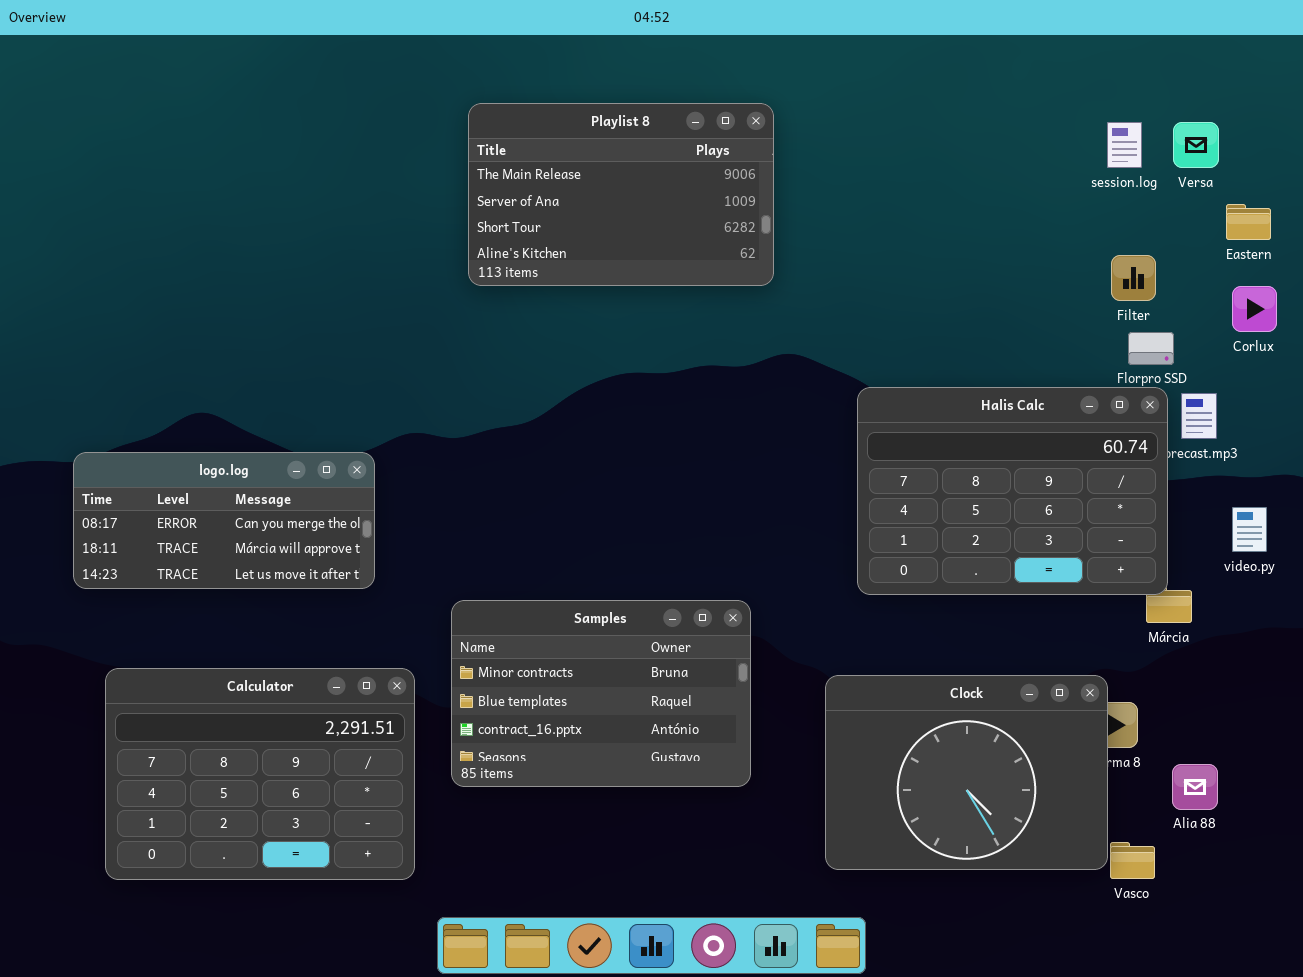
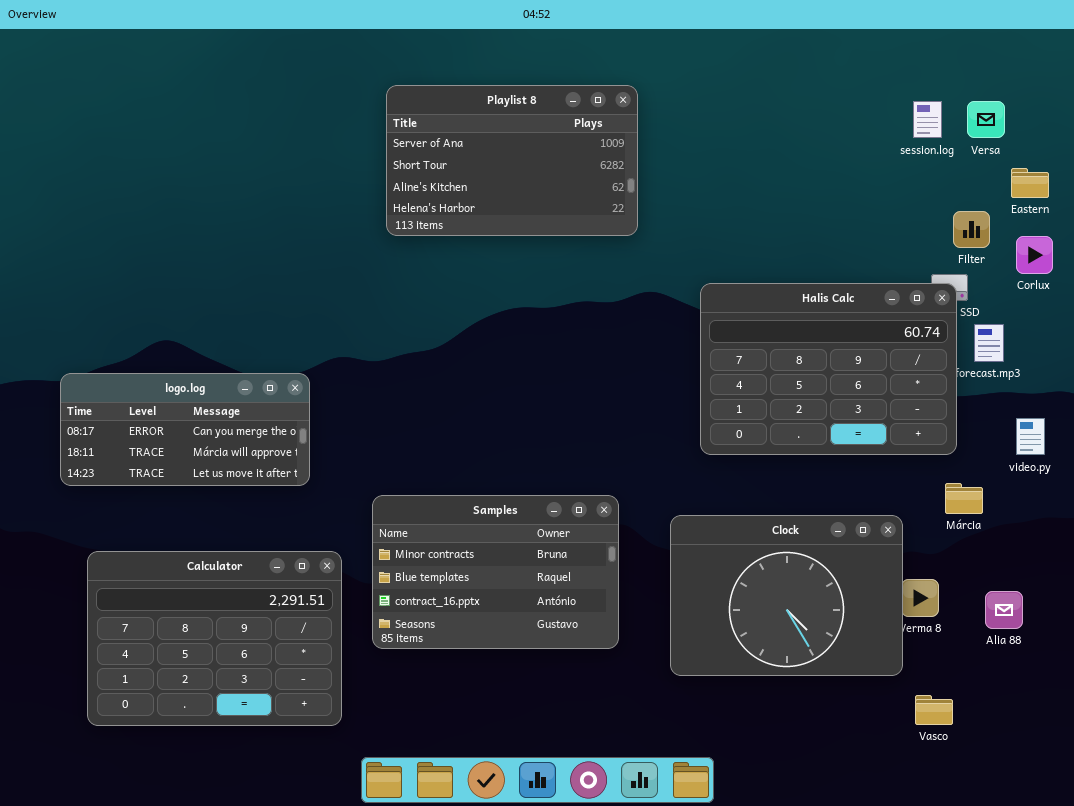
Playlist 8: [468,103,774,286] -> [386,85,638,236], scrolled down 1 row
Filter: [1111,255,1156,301] -> [953,211,990,248], moved
Halis Calc: [857,387,1168,595] -> [700,283,957,455], moved
Clock: [825,675,1108,870] -> [670,515,903,676], moved
Alia 88: [1172,764,1218,810] -> [985,591,1023,629], moved

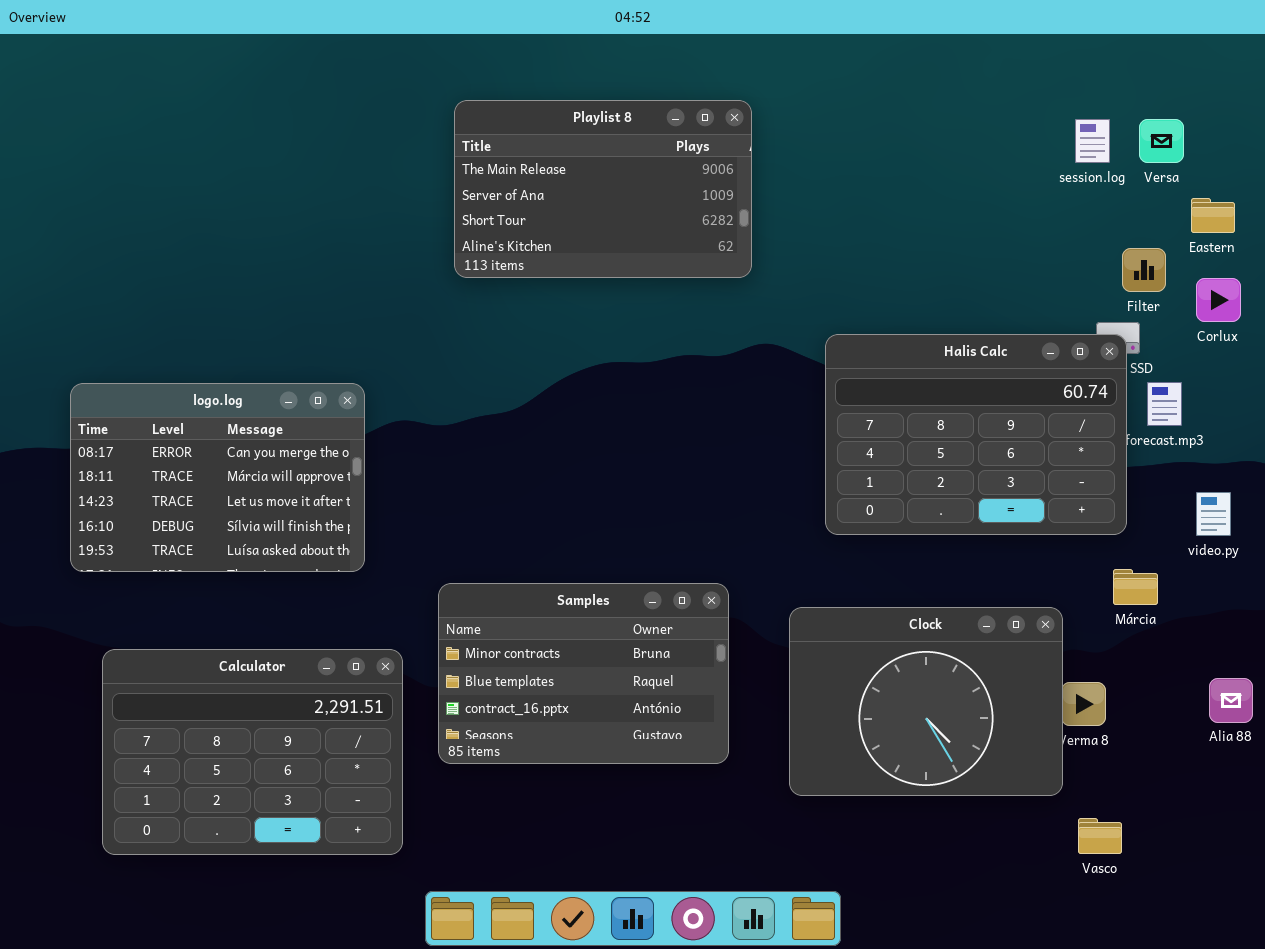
Playlist 8: [386,85,638,236] -> [454,100,752,278], scrolled up 1 row
logo.log: [60,373,310,486] -> [70,383,365,572], resized
Alia 88: [985,591,1023,629] -> [1209,678,1253,723], moved

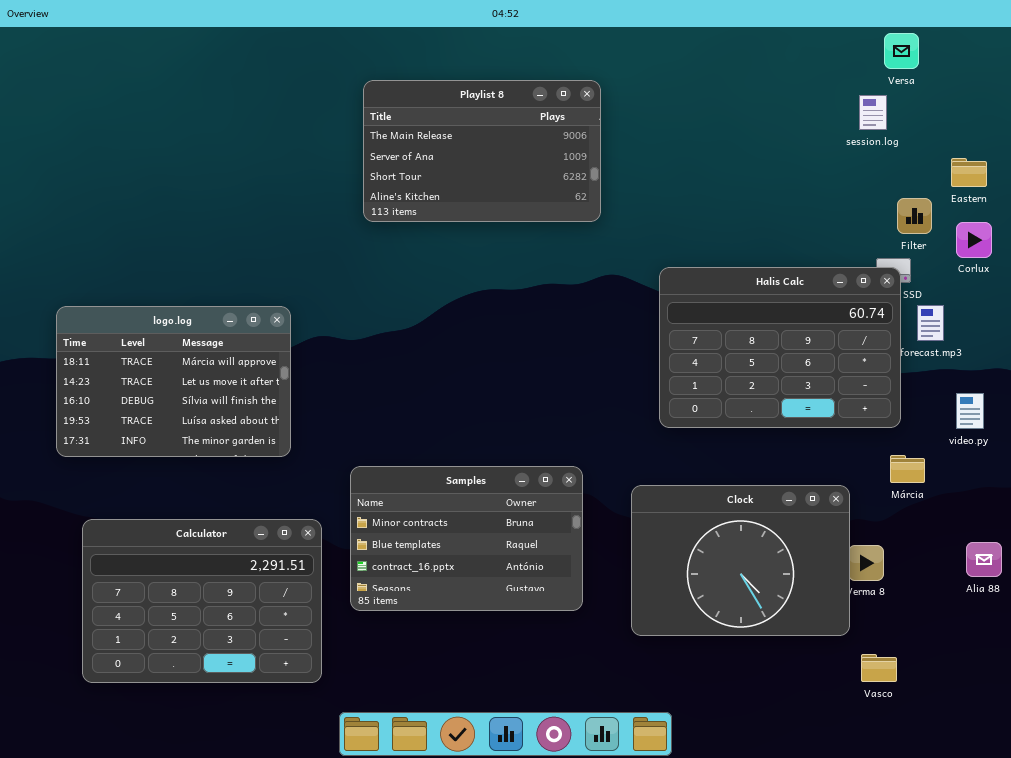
Versa: [1139,119,1184,163] -> [884,33,919,69], moved
logo.log: [70,383,365,572] -> [56,306,291,457], scrolled down 1 row

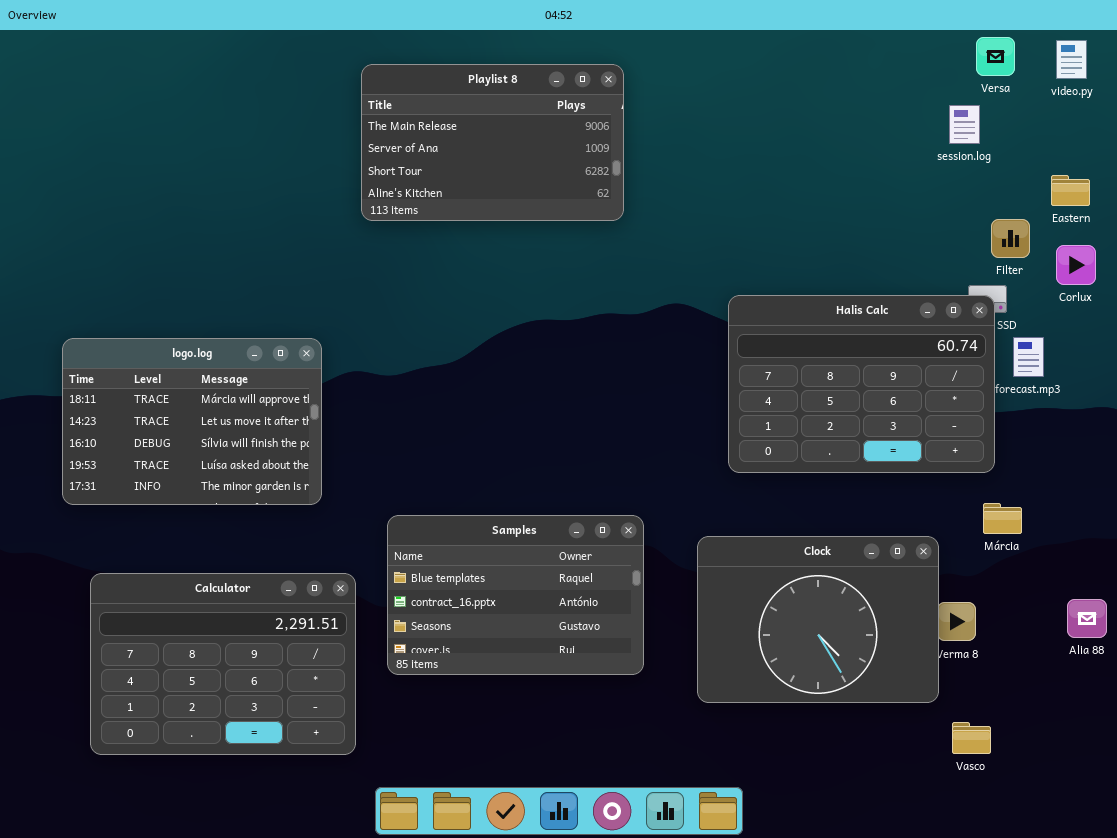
Playlist 8: [363,80,601,222] -> [361,64,624,221], moved
video.py: [956,393,984,429] -> [1056,40,1087,79], moved
Samples: [350,466,583,611] -> [387,515,644,675], scrolled down 1 row

